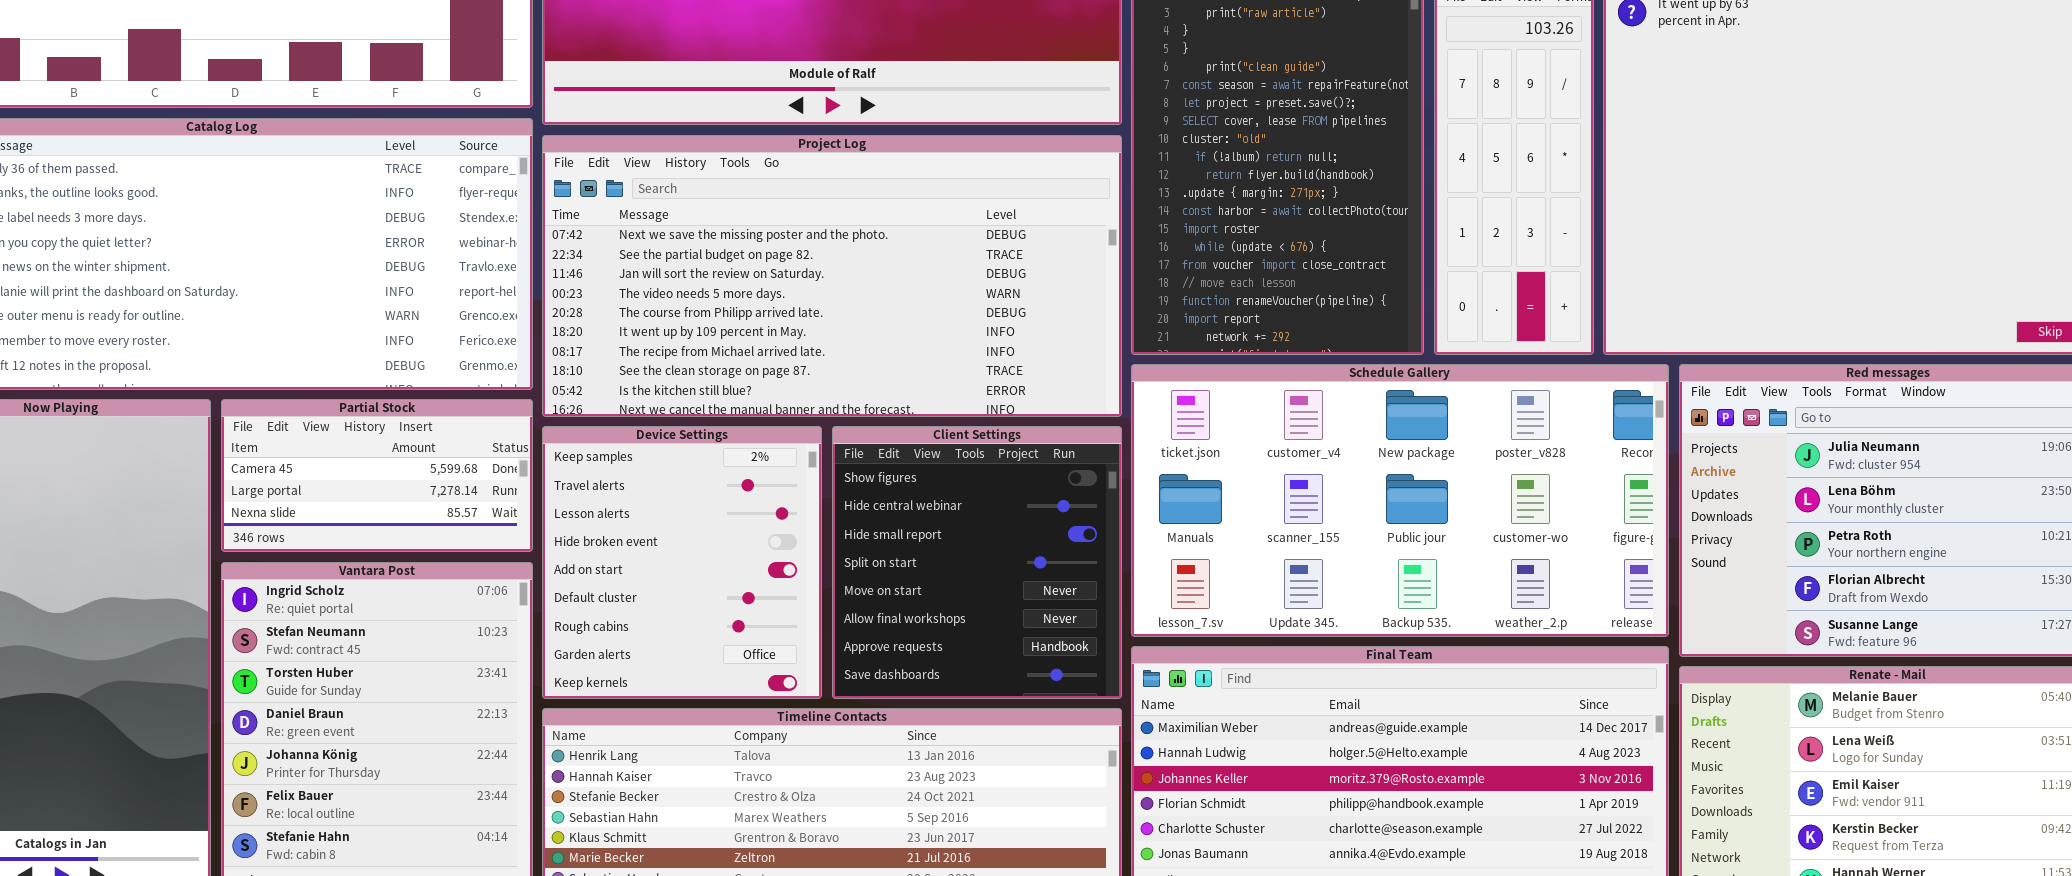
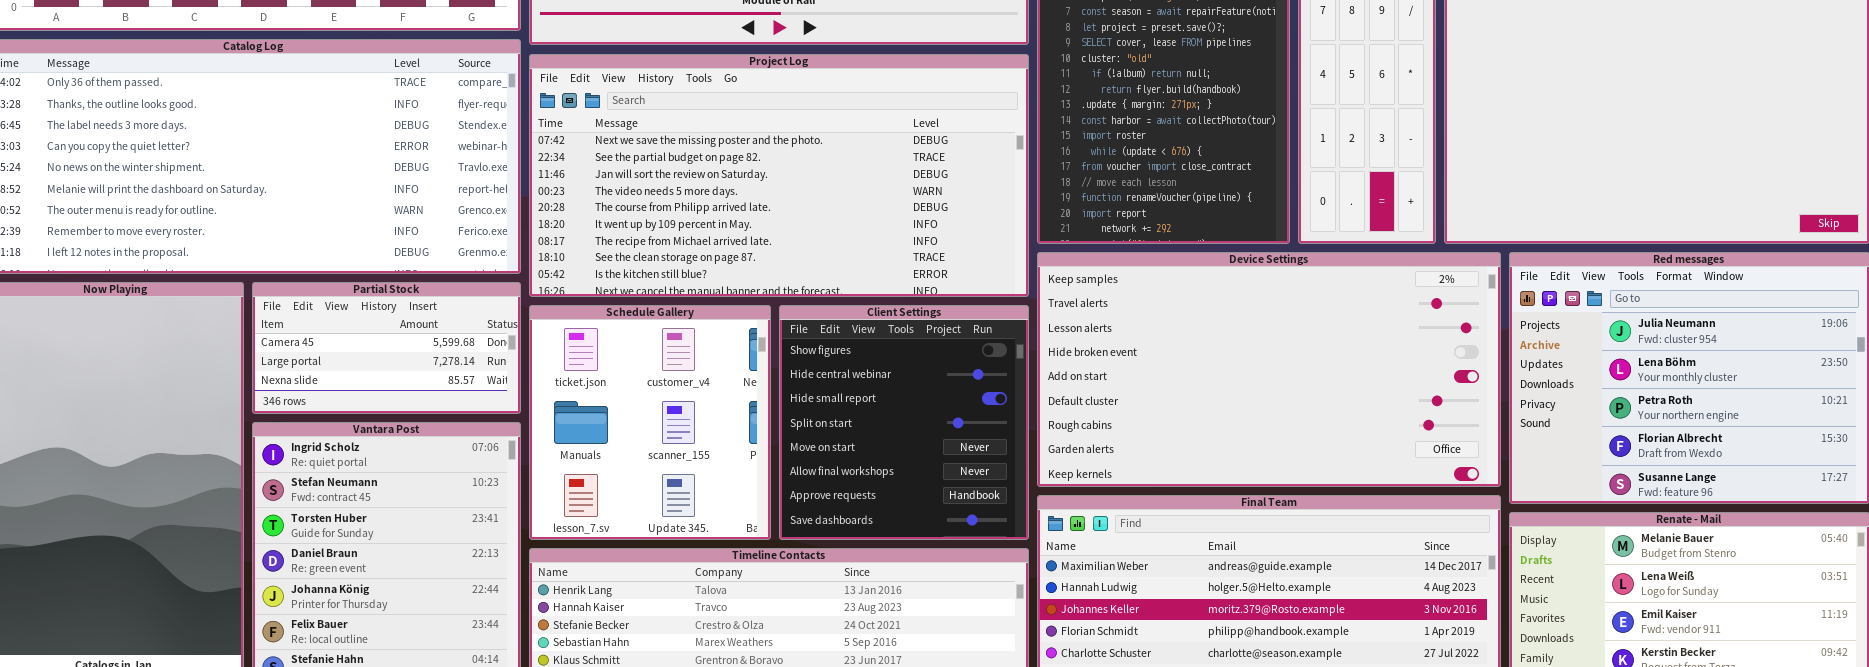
Schedule Gallery: [1131,364,1669,637] -> [529,305,771,540], moved, resized
Device Settings: [542,426,822,699] -> [1037,252,1501,487], moved, resized

